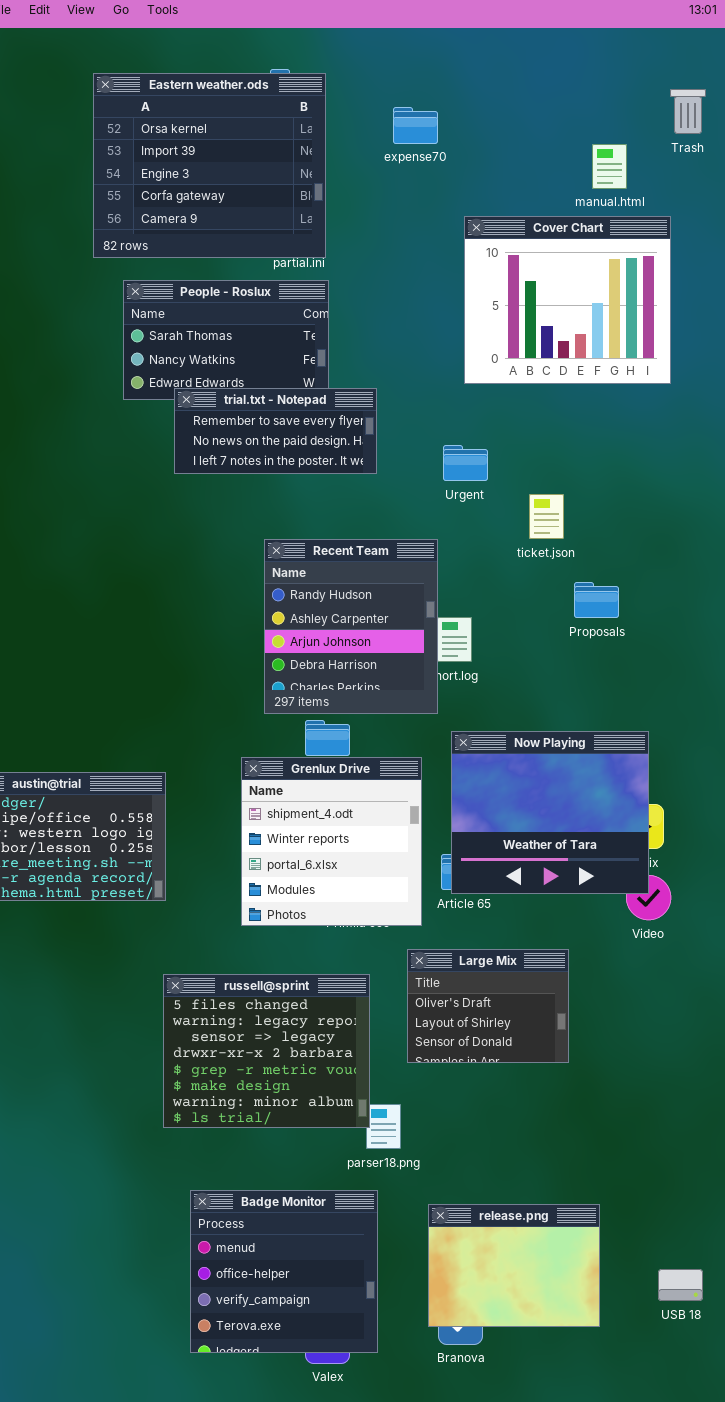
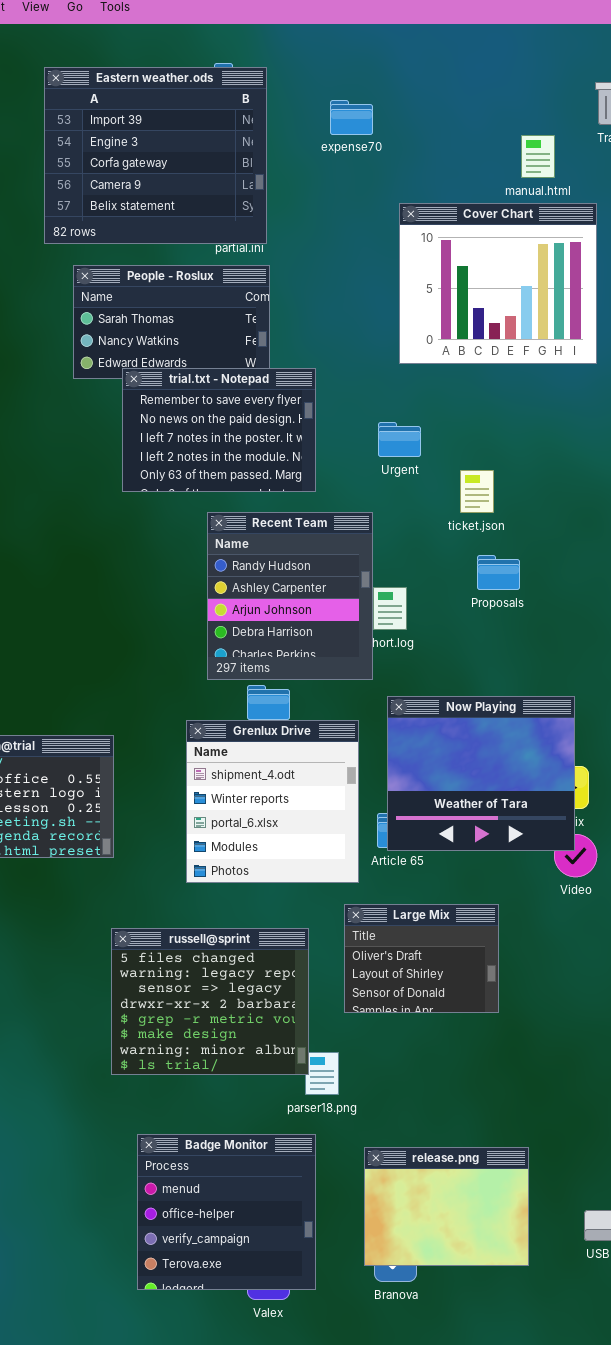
Eastern weather.ods: [93,73,326,258] -> [44,67,267,244], scrolled down 1 row
trial.txt - Notepad: [174,388,377,474] -> [122,368,316,492], resized
Proposals: [574,582,619,618] -> [477,555,520,590], moved

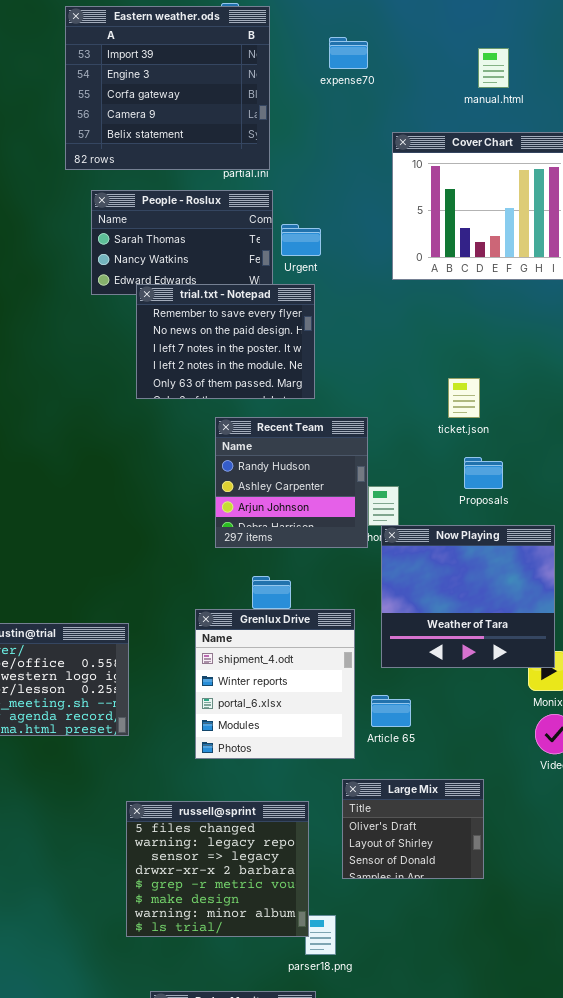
manual.html: [521,135,555,178] -> [478,48,509,88], moved
Urgent: [378,422,421,457] -> [281,224,321,256], moved
Recent Team: [207,512,373,680] -> [215,417,368,548], resized
Now Playing: [387,696,575,851] -> [381,525,555,668], moved

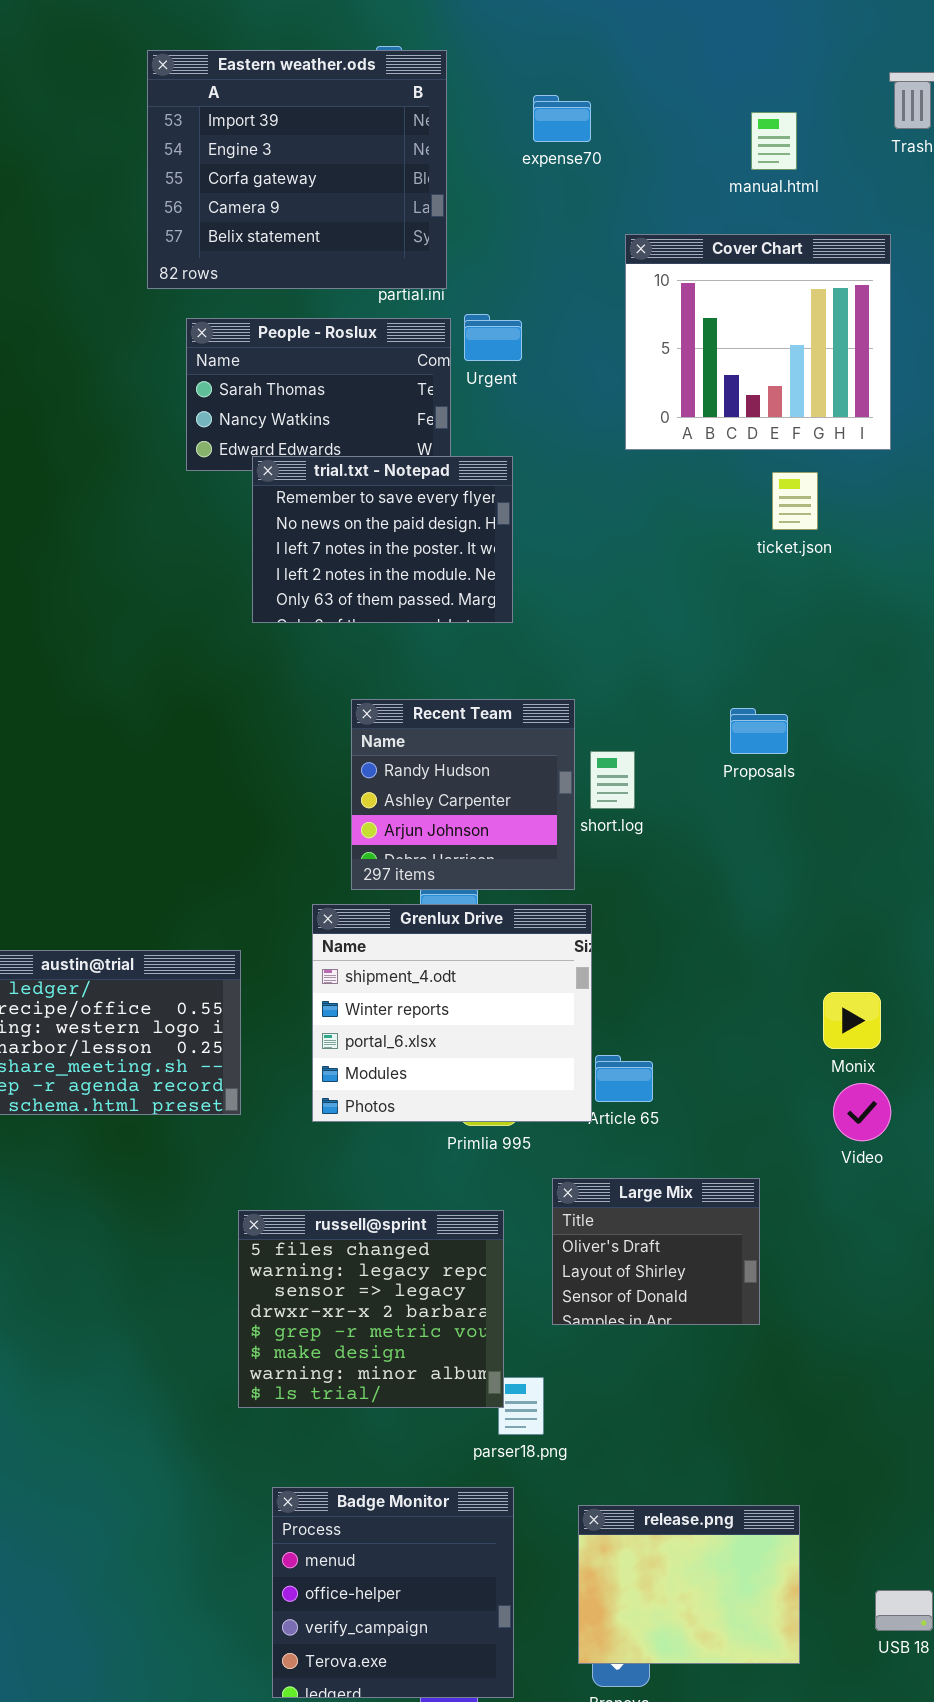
Urgent: [281,224,321,256] -> [464,314,522,361], moved
ticket.json: [448,378,480,418] -> [772,472,818,530], moved
Recent Team: [215,417,368,548] -> [351,699,575,890], moved
Now Playing: [381,525,555,668] -> none, closed
Grenlux Drive: [195,609,355,759] -> [312,904,592,1122], moved, resized

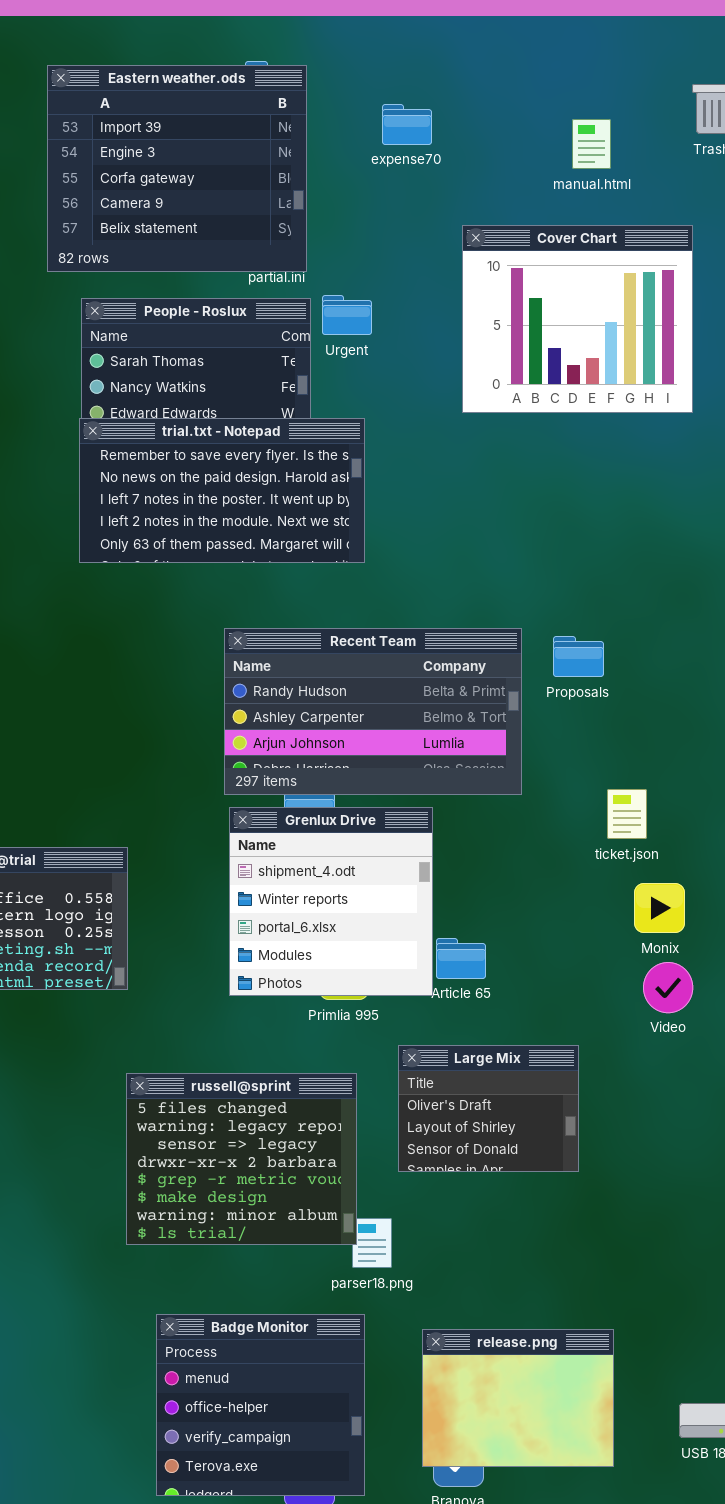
trial.txt - Notepad: [252,456,513,623] -> [79,418,365,563], resized
ticket.json: [772,472,818,530] -> [607,789,647,839], moved
Recent Team: [351,699,575,890] -> [224,628,522,795], resized
Grenlux Drive: [312,904,592,1122] -> [229,807,433,996], resized

